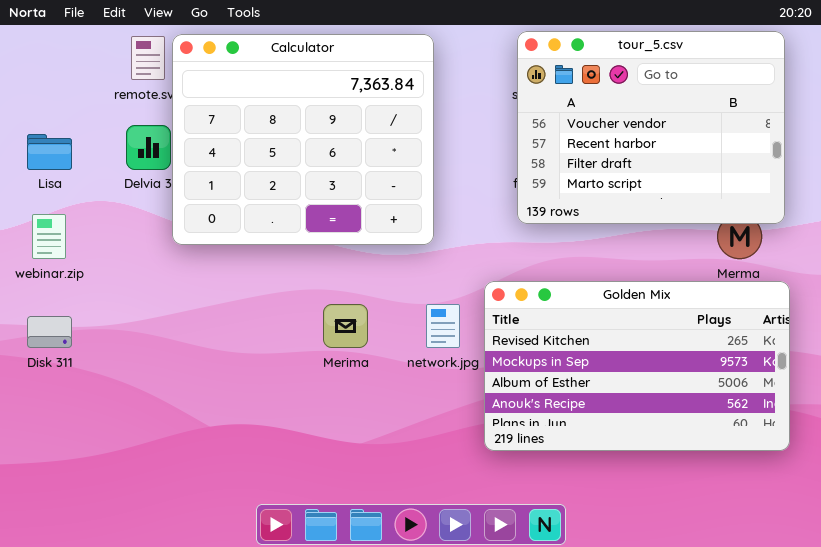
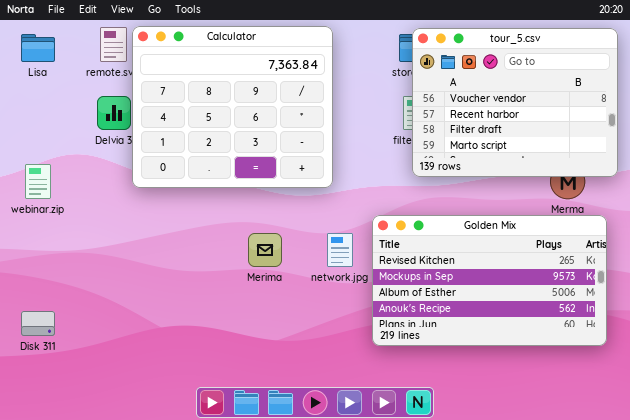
tour_5.csv: [517,31,785,224] -> [412,28,618,177], moved
Lisa: [27,134,72,170] -> [21,34,55,62], moved
Disk 311: [27,316,72,348] -> [21,311,55,336], moved

